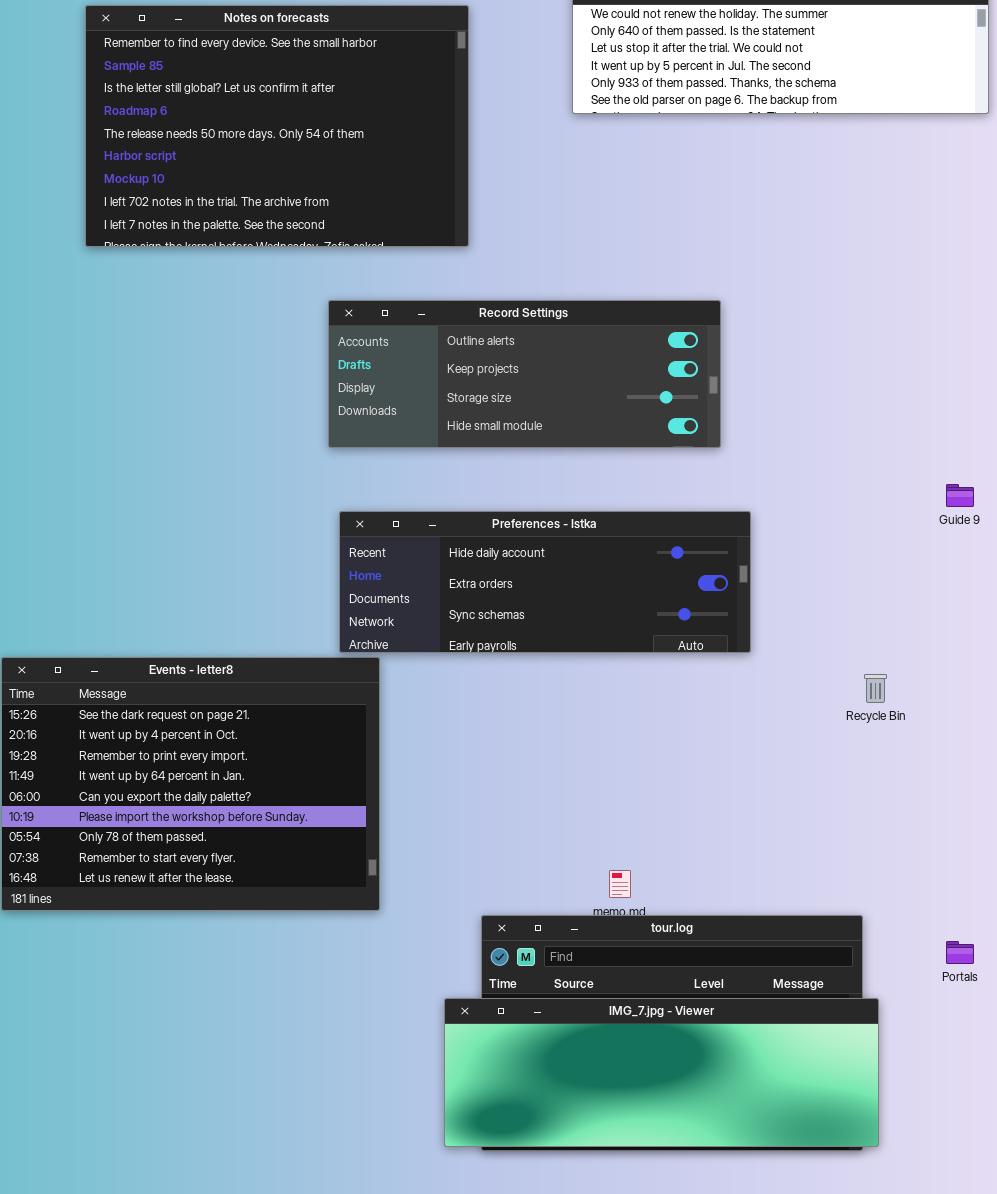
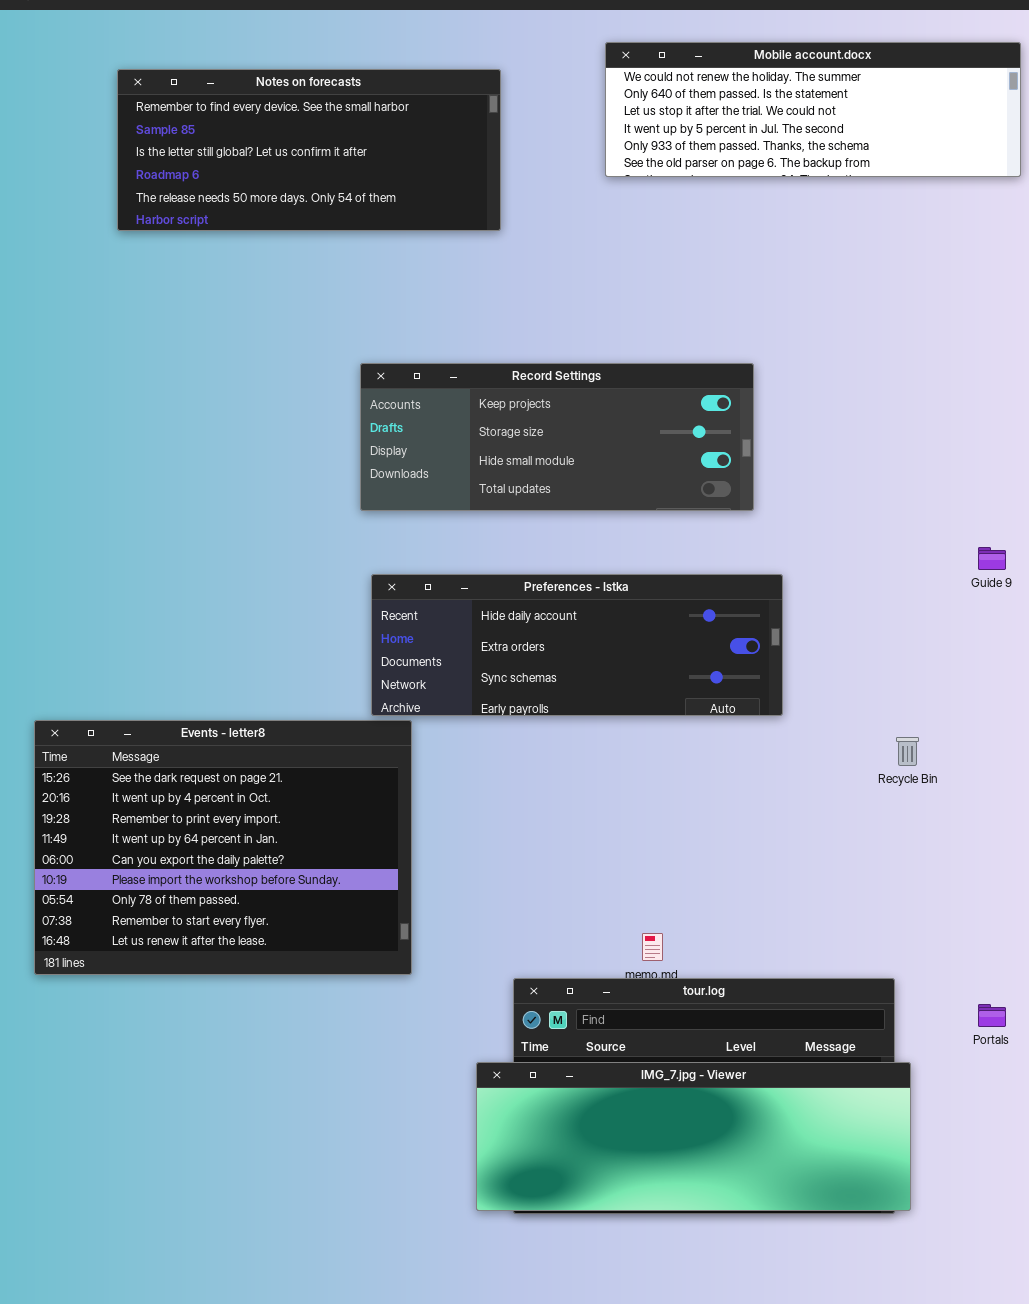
Notes on forecasts: [85,5,469,247] -> [117,69,501,231], resized
Record Settings: [328,300,721,448] -> [360,363,754,511], scrolled down 1 row

